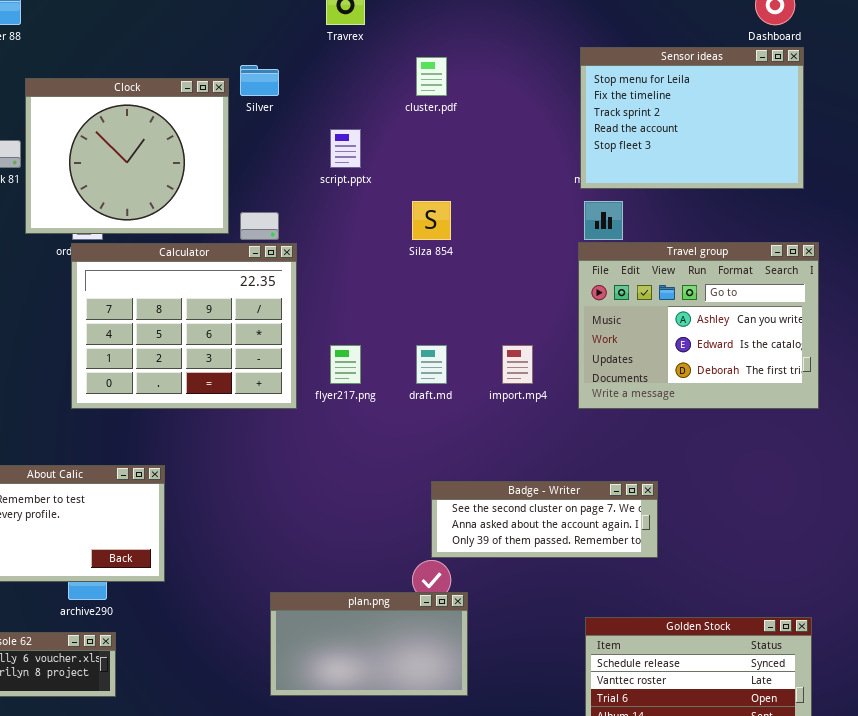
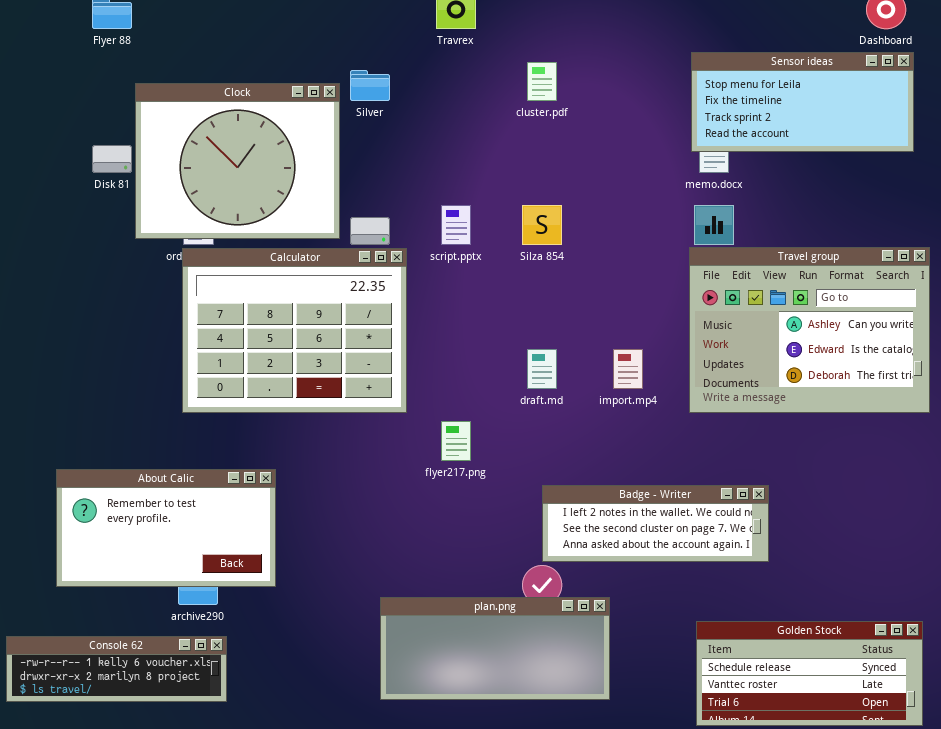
Sensor ideas: [580,47,804,189] -> [691,52,914,152], resized
script.pptx: [330,129,361,168] -> [441,205,471,245], moved
flyer217.png: [330,345,361,384] -> [441,421,471,461], moved
Badge - Writer: [431,481,658,558] -> [542,485,769,562], scrolled up 1 row
plan.png: [270,592,468,696] -> [380,597,610,700], resized

